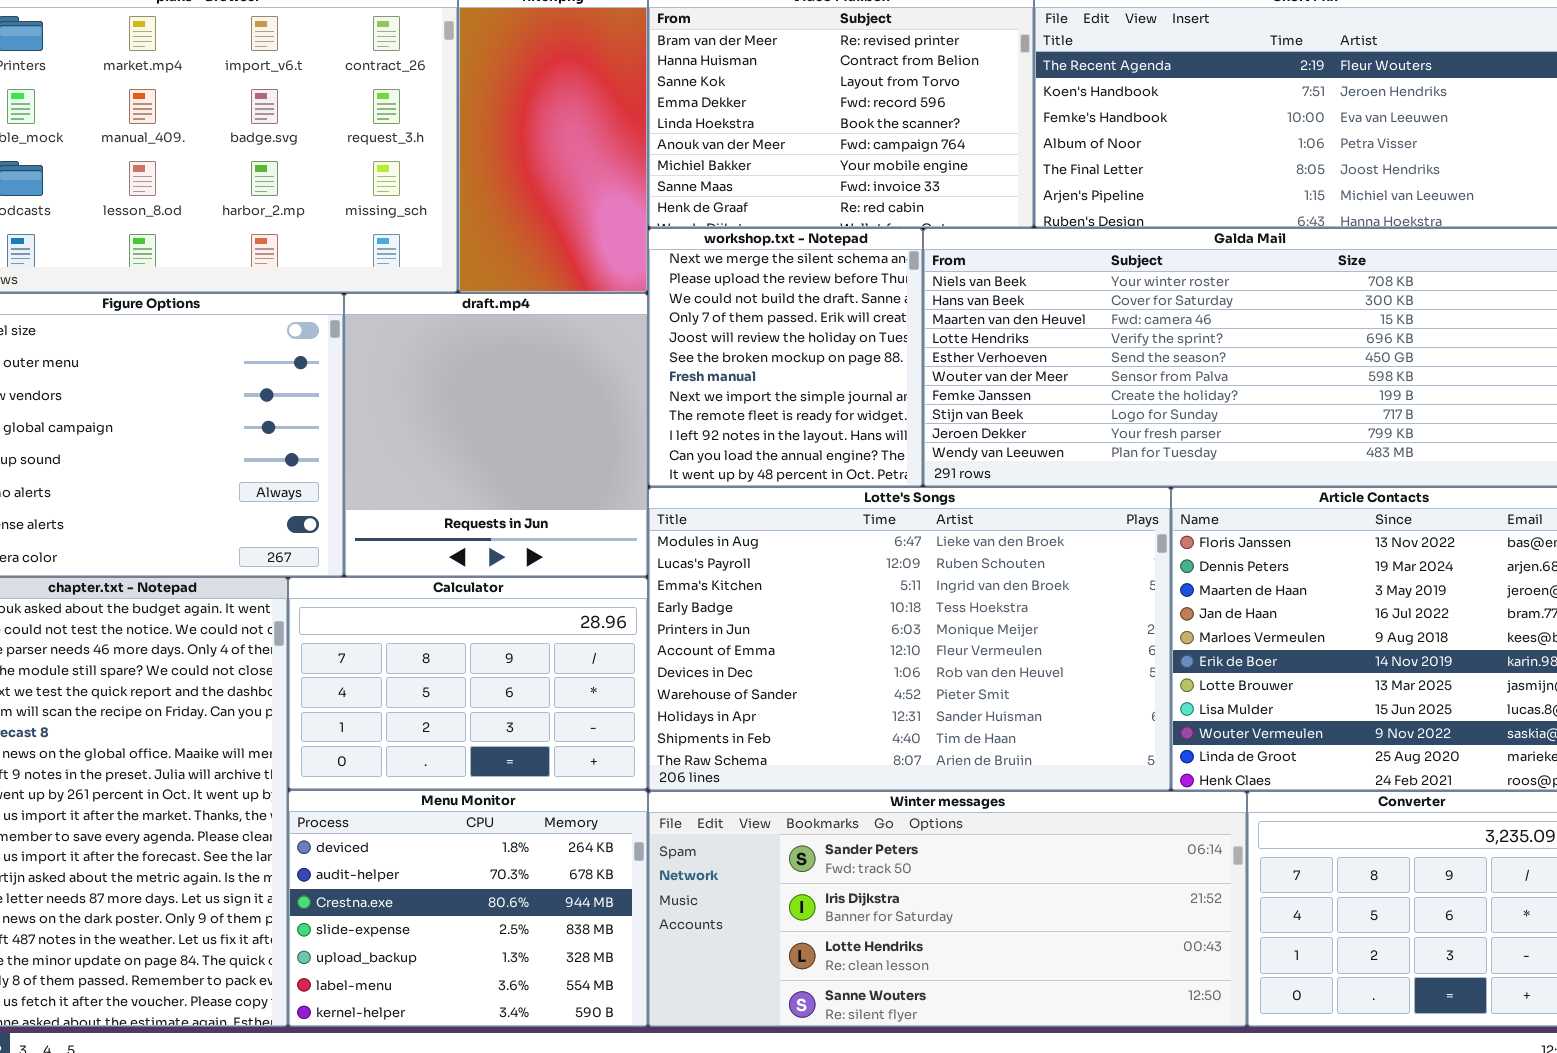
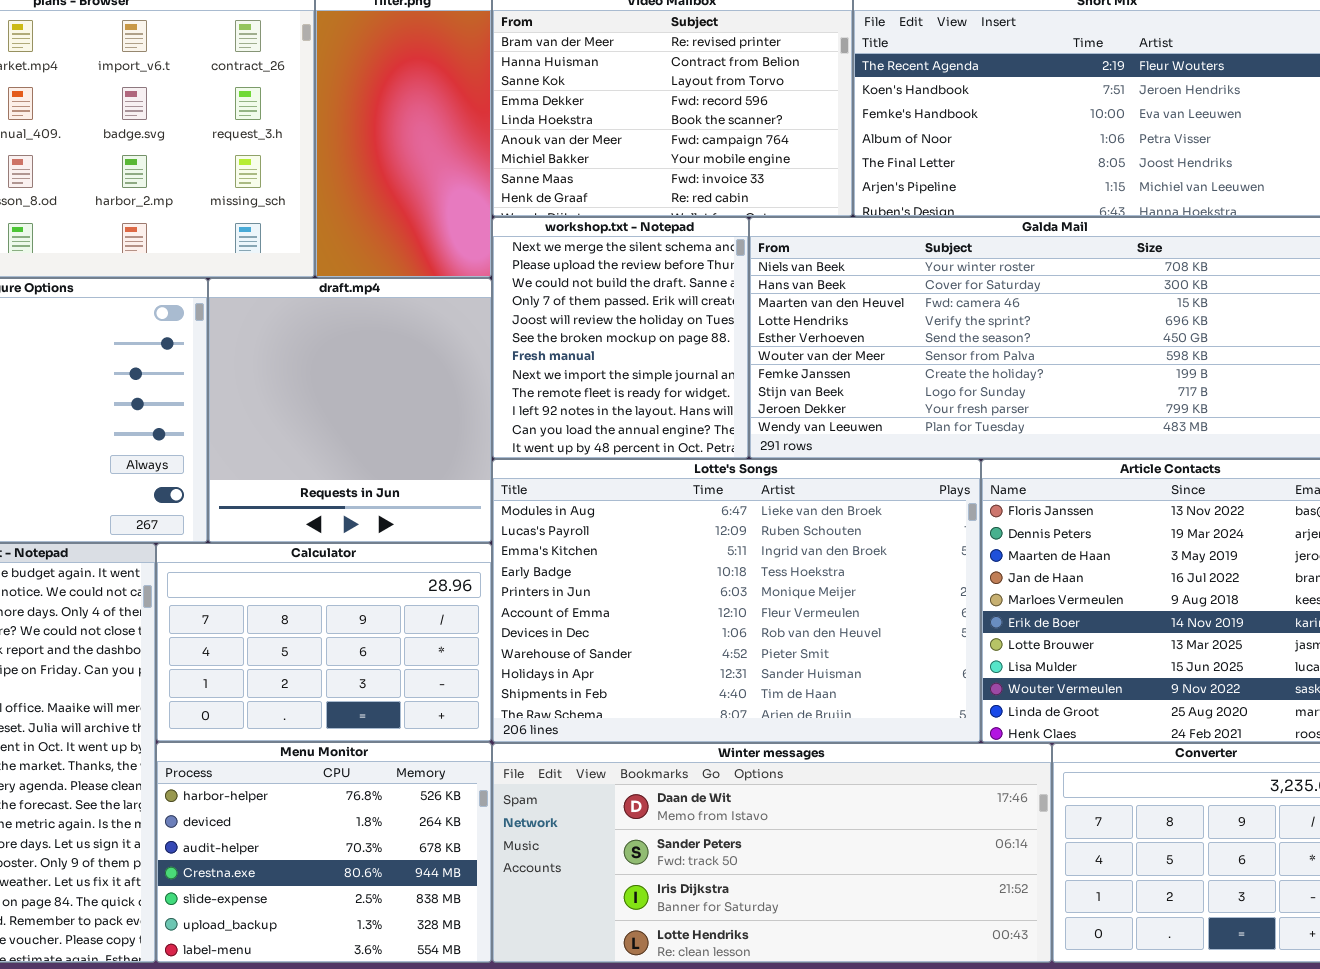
Menu Monitor: [288,790,648,1027] -> [156,742,492,963], scrolled up 1 row
Winter messages: [648,791,1247,1027] -> [492,743,1052,963], scrolled up 1 row

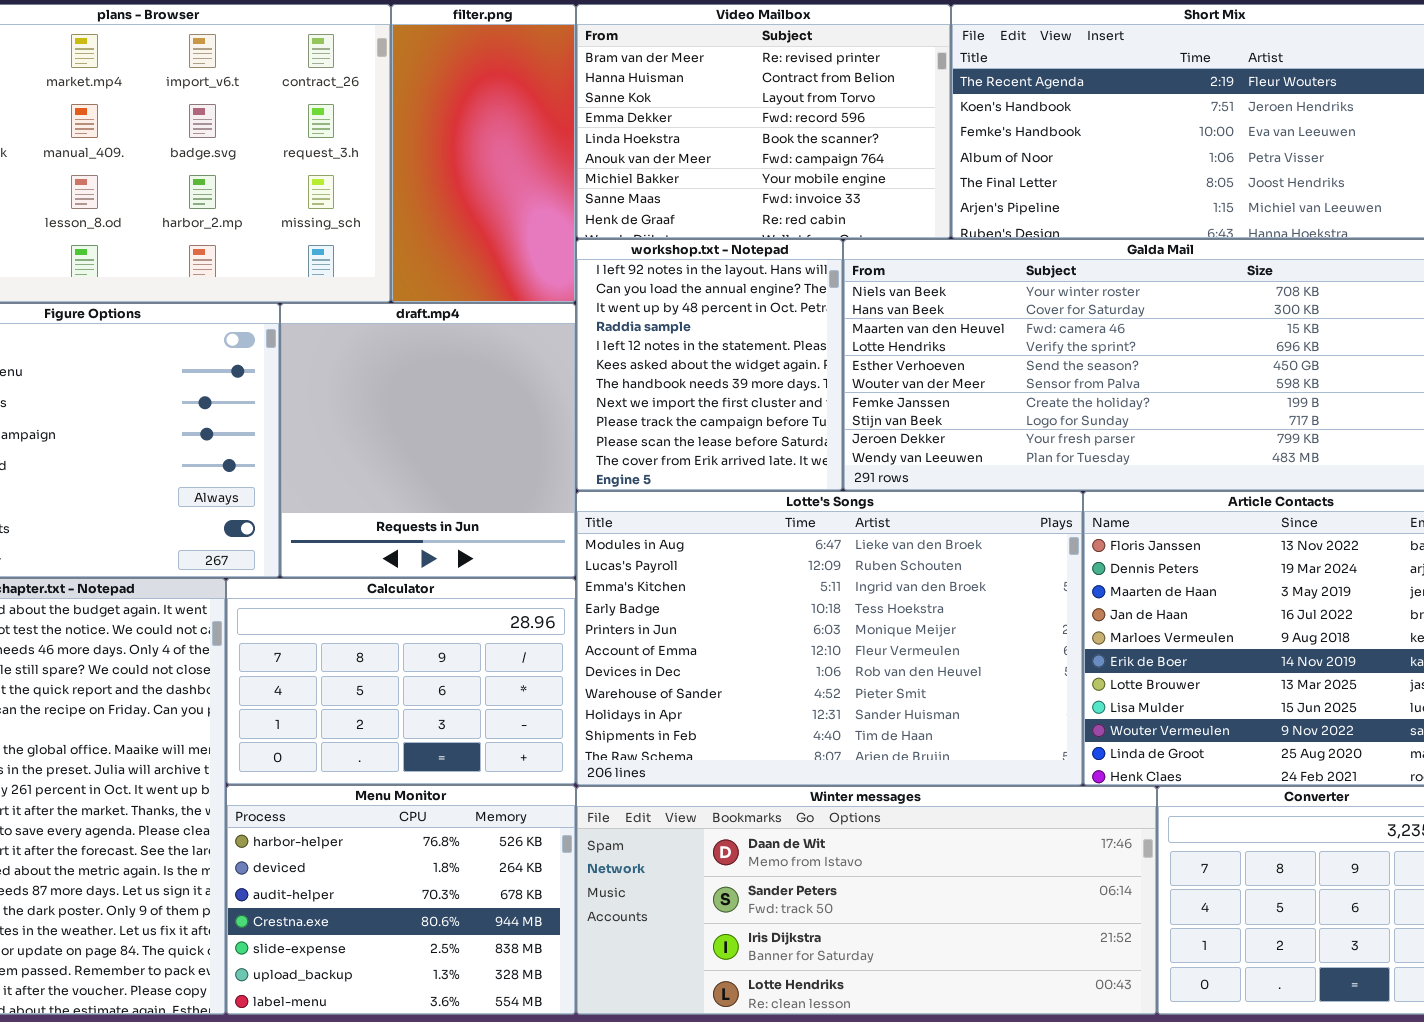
workshop.txt - Notepad: [492,217,749,459] -> [576,239,843,491], scrolled down 9 rows

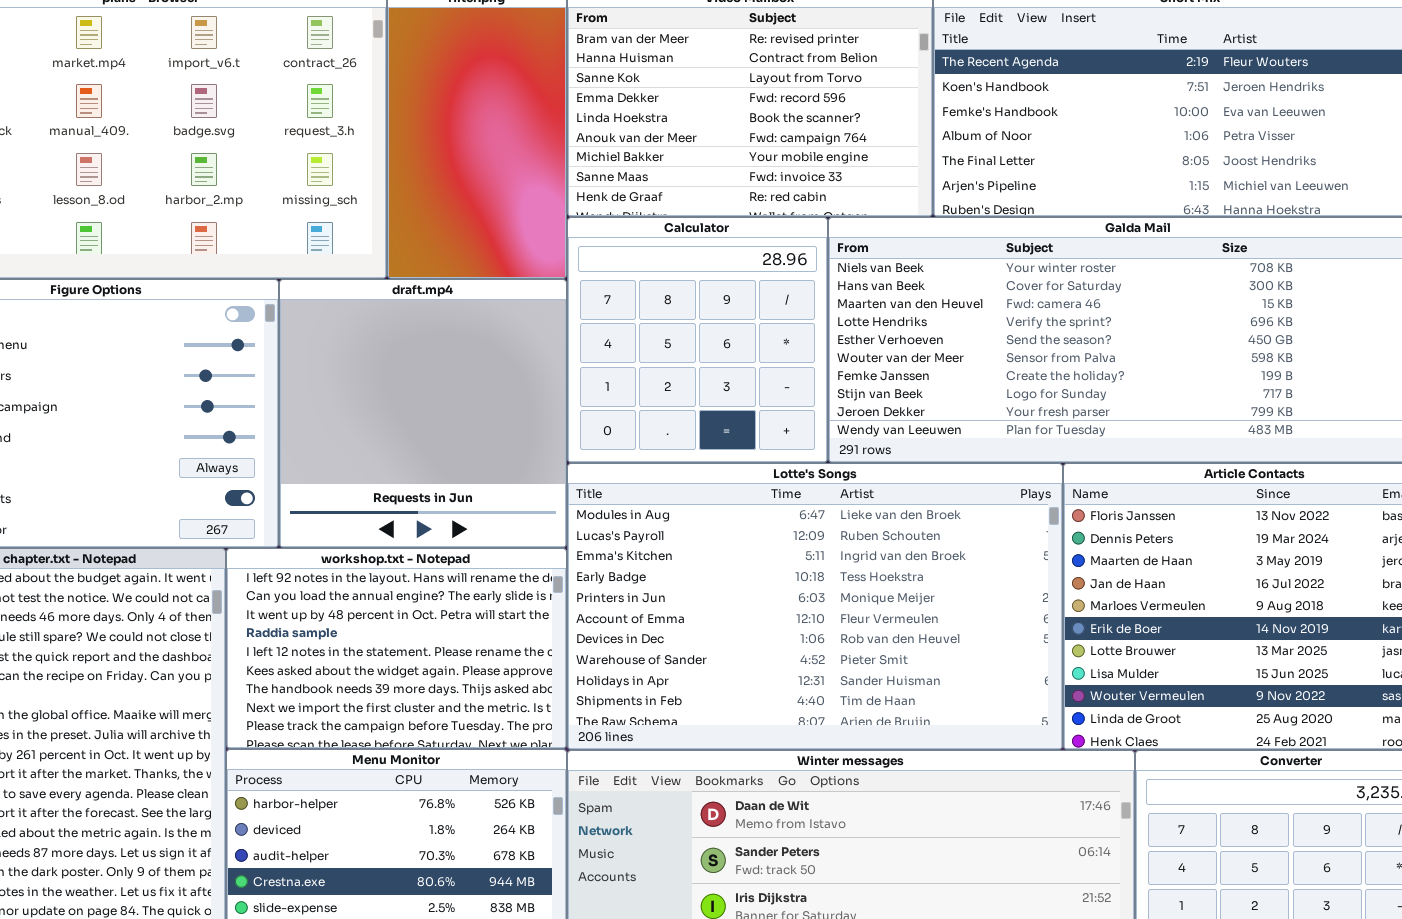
workshop.txt - Notepad: [576,239,843,491] -> [226,548,567,749], moved, resized
Calculator: [226,578,576,785] -> [567,217,828,463], moved, resized

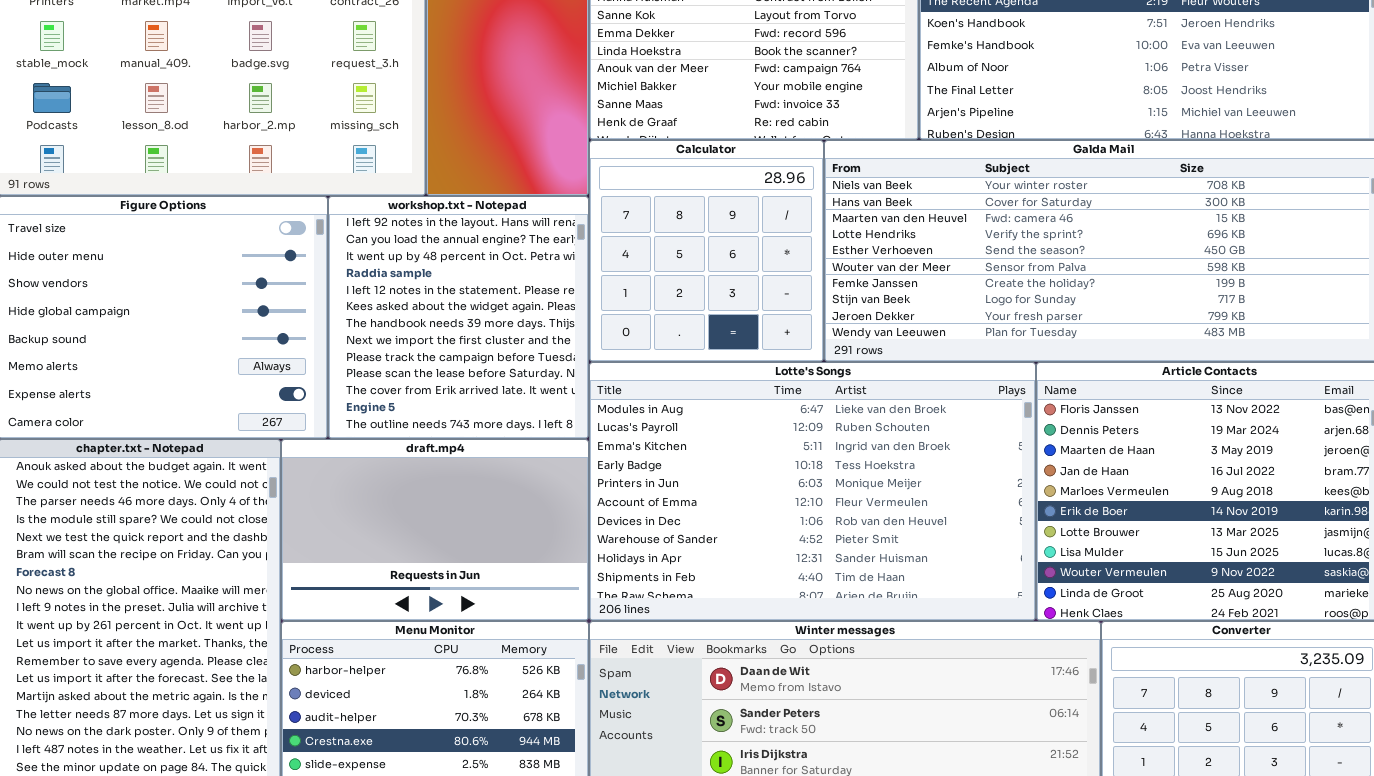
draft.mp4: [279,279,567,548] -> [281,439,589,621], moved, resized
workshop.txt - Notepad: [226,548,567,749] -> [328,196,589,439], moved, resized

